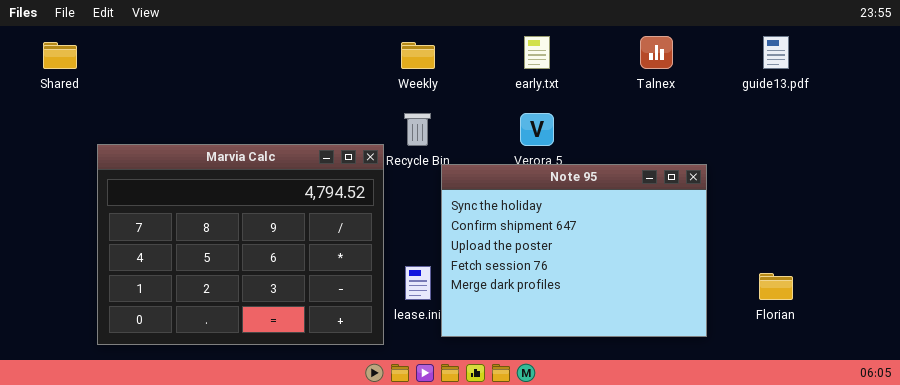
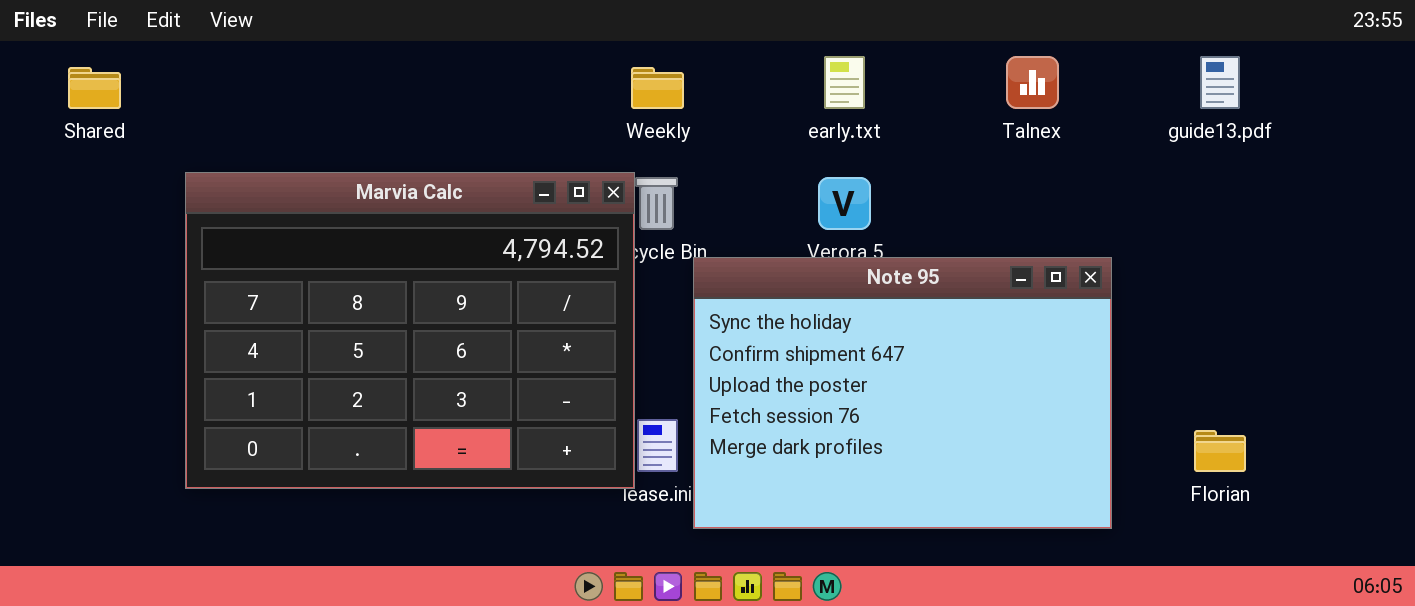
Marvia Calc: [97,144,384,345] -> [185,172,635,489], moved

